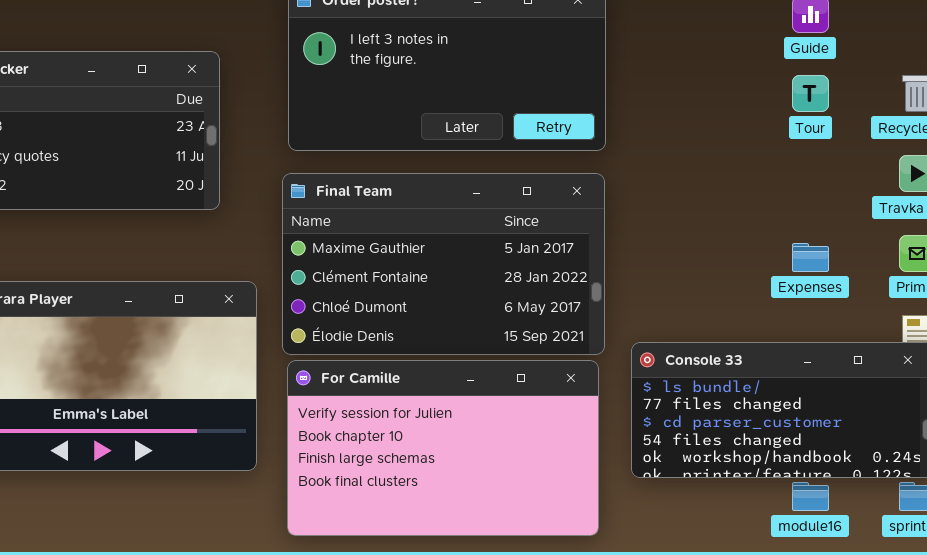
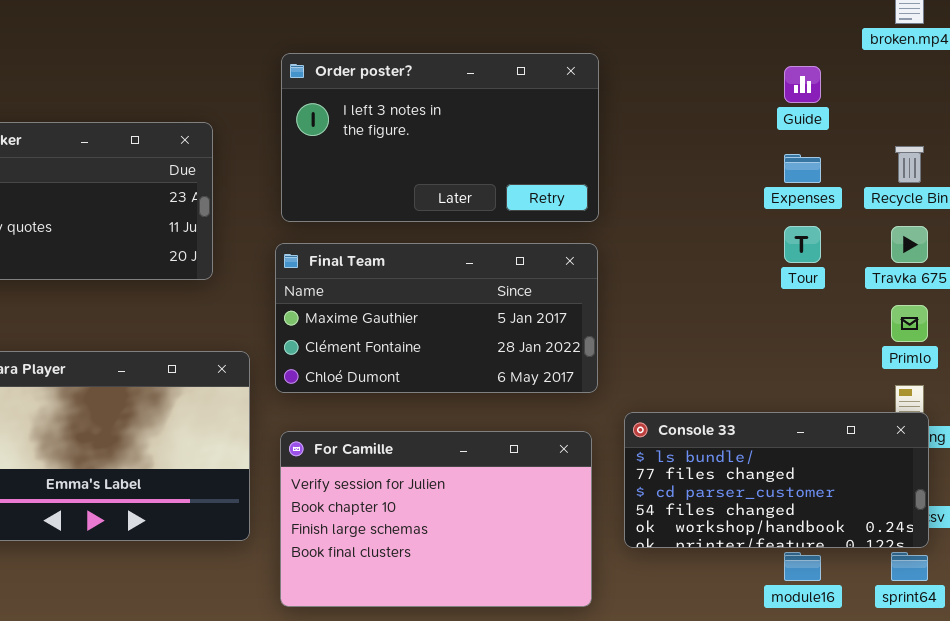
Tour: [792,75,829,112] -> [784,226,821,263], moved
Final Team: [282,173,605,355] -> [275,243,598,393], resized
Expenses: [792,243,829,272] -> [784,154,821,183], moved

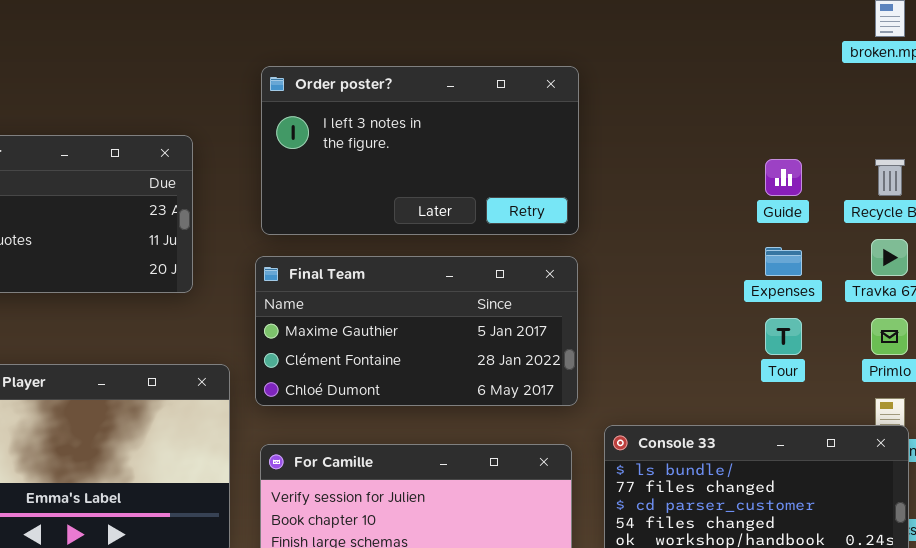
Guide: [784,66,821,103] -> [765,159,802,196], moved
Expenses: [784,154,821,183] -> [765,247,802,276], moved
Tour: [784,226,821,263] -> [765,318,802,355], moved

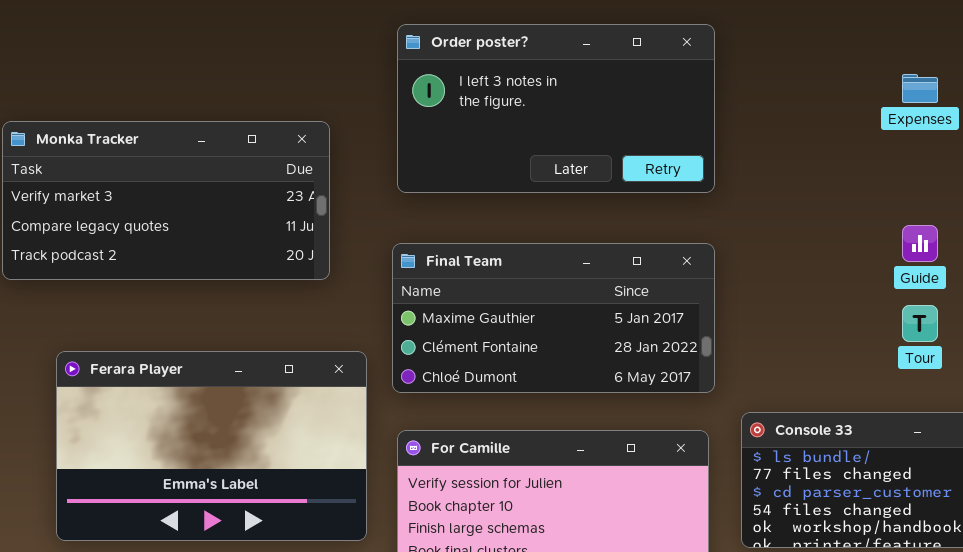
Order poster?: [261,66,579,235] -> [397,24,715,193], moved
Guide: [765,159,802,196] -> [902,225,938,262], moved
Expenses: [765,247,802,276] -> [902,74,938,103], moved

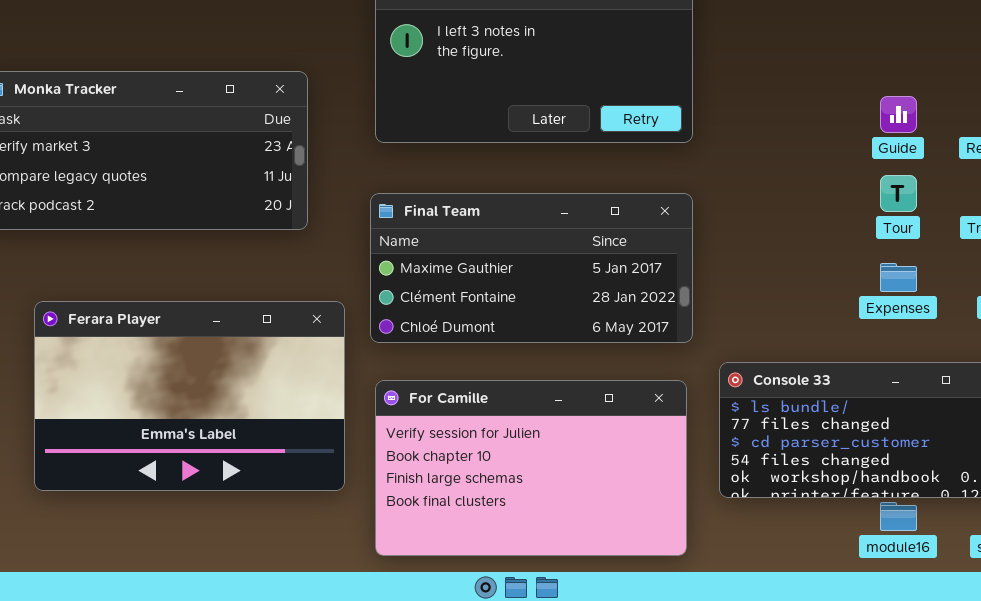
Expenses: [902,74,938,103] -> [880,263,917,292], moved
Guide: [902,225,938,262] -> [880,96,917,133], moved
Tour: [902,305,938,342] -> [880,175,917,212], moved

